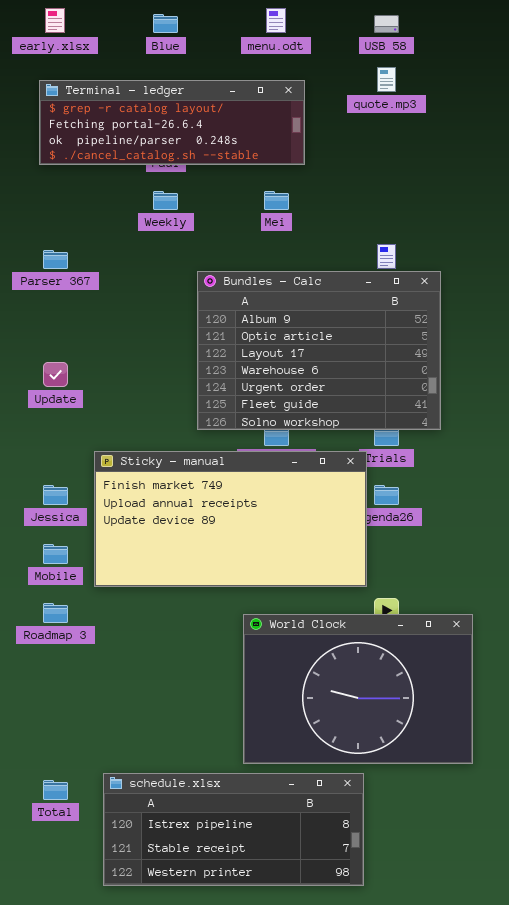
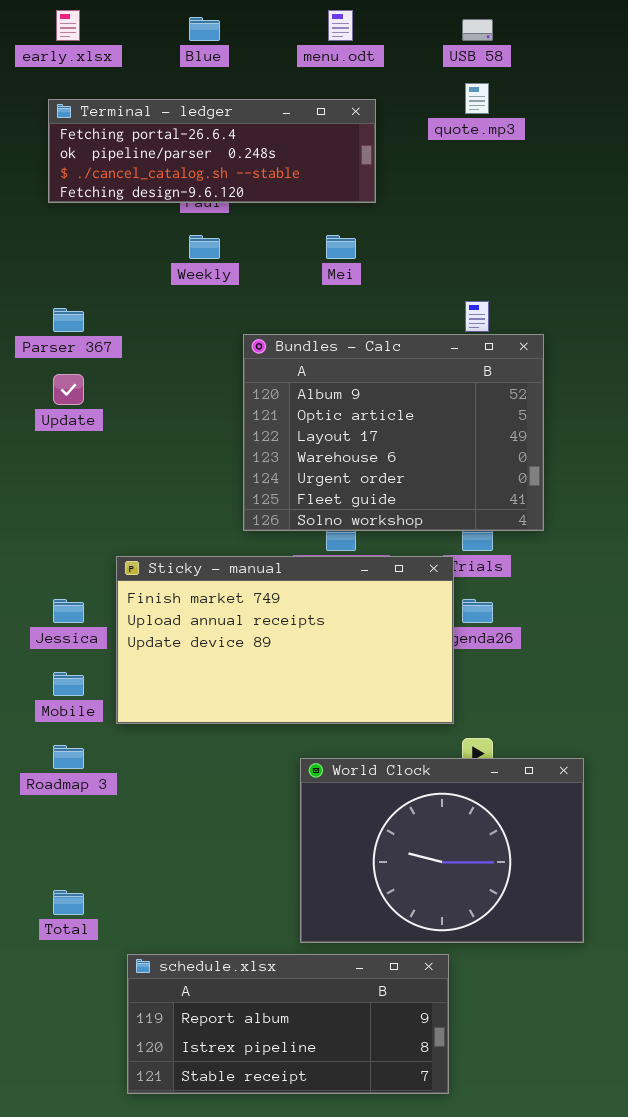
Terminal - ledger: [39,80,305,165] -> [48,99,376,203], scrolled down 1 row
Update: [43,362,68,387] -> [53,374,84,405], moved
schedule.xlsx: [103,773,364,886] -> [127,954,449,1094], scrolled up 1 row
Total: [43,780,68,800] -> [53,890,84,915], moved

